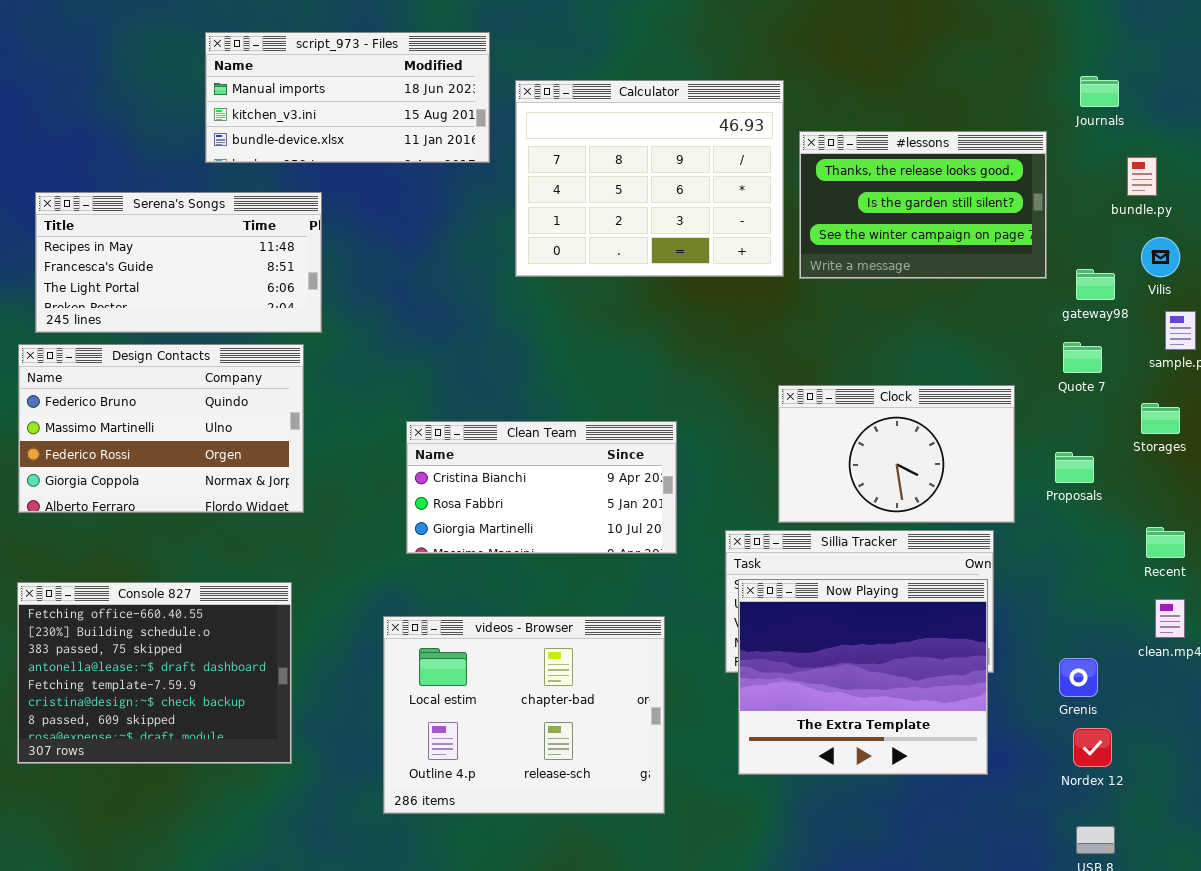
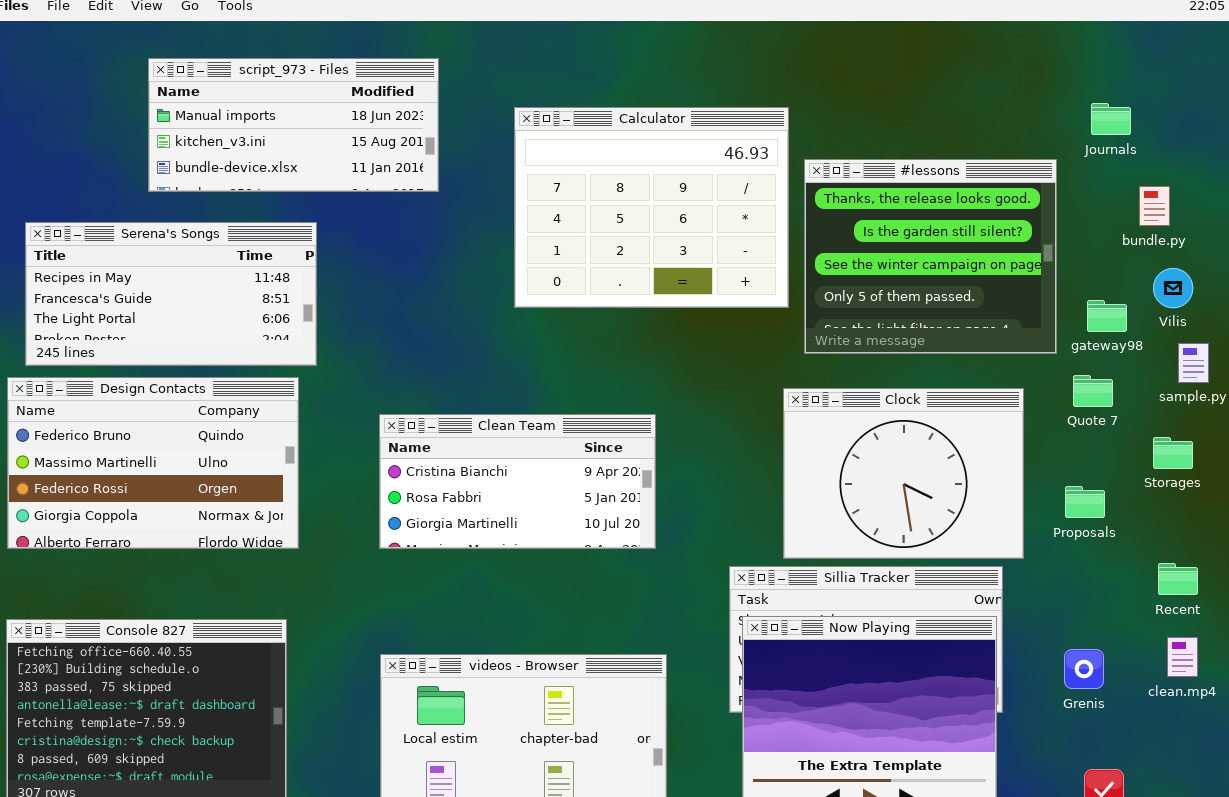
script_973 - Files: [205,32,490,163] -> [148,58,439,192], moved
#lessons: [799,131,1047,279] -> [804,159,1057,354], resized
Clock: [778,385,1015,523] -> [783,388,1024,559], resized
Clean Team: [406,421,677,554] -> [379,414,656,549], moved
Grenis: [1059,658,1098,697] -> [1064,649,1104,689], moved

